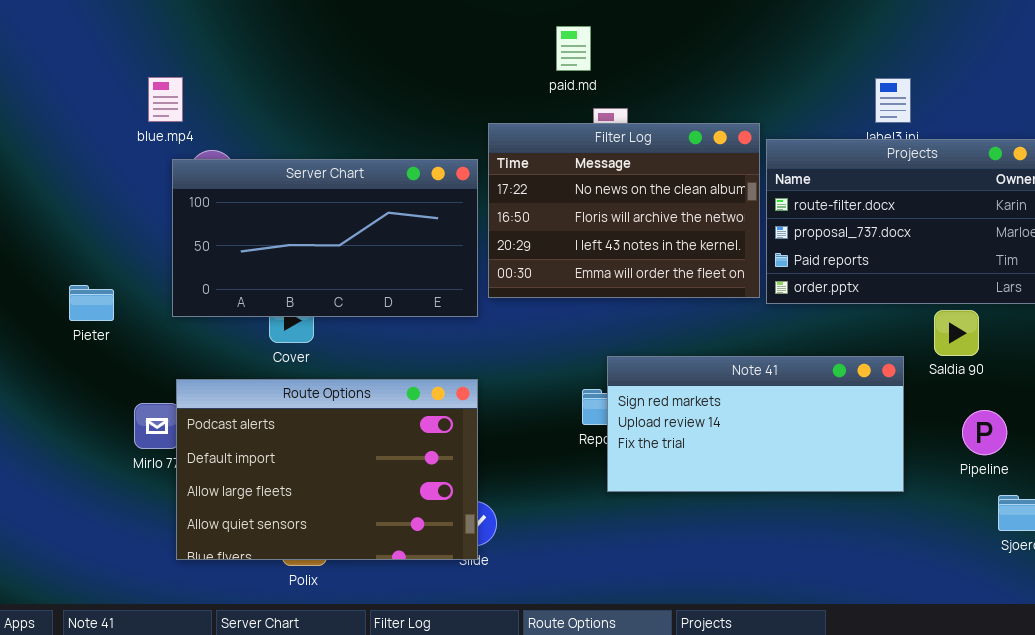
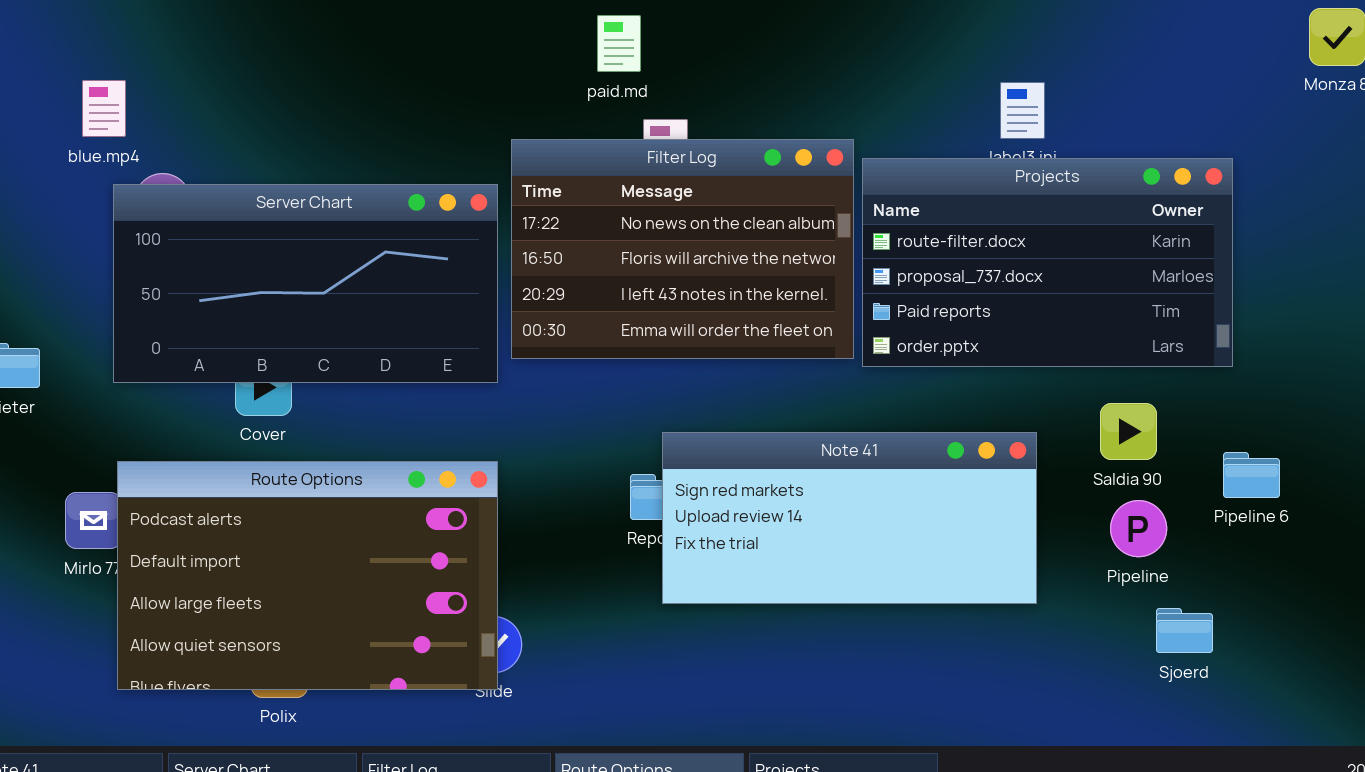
Saldia 90: [934,310,979,356] -> [1100,403,1157,460], moved

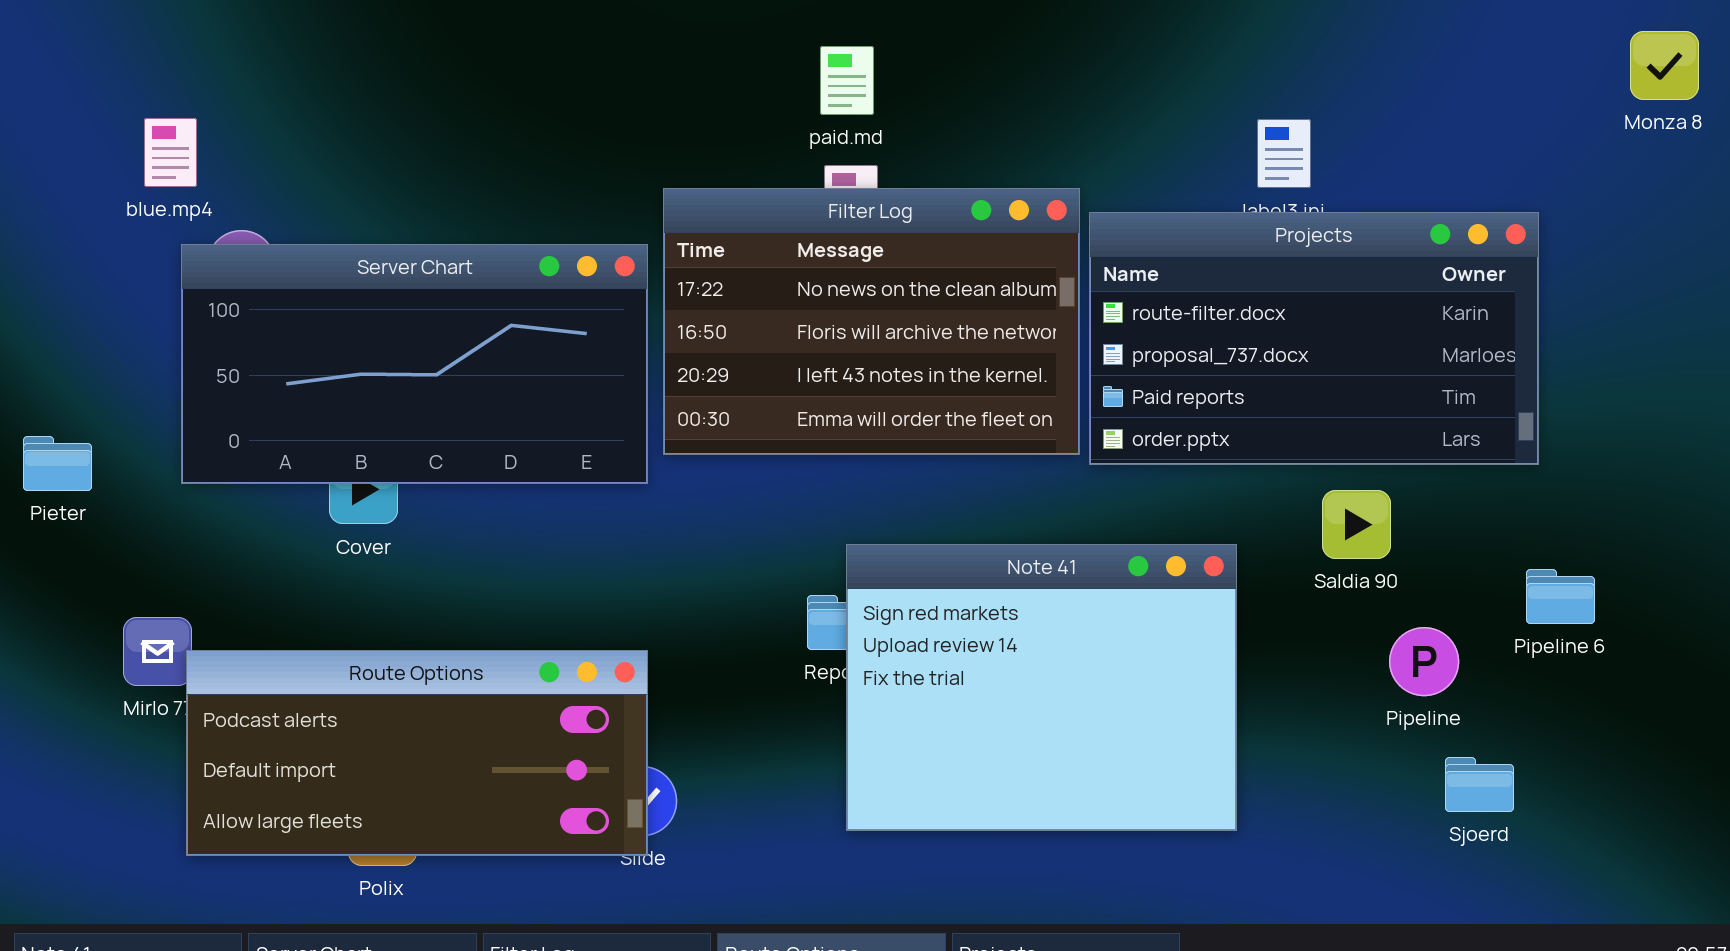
paid.md: [597,15,641,72] -> [820,46,874,115], moved
Saldia 90: [1100,403,1157,460] -> [1322,490,1391,559], moved
Note 41: [662,432,1037,604] -> [846,544,1237,831], resized
Route Options: [117,461,498,690] -> [186,650,648,856], resized

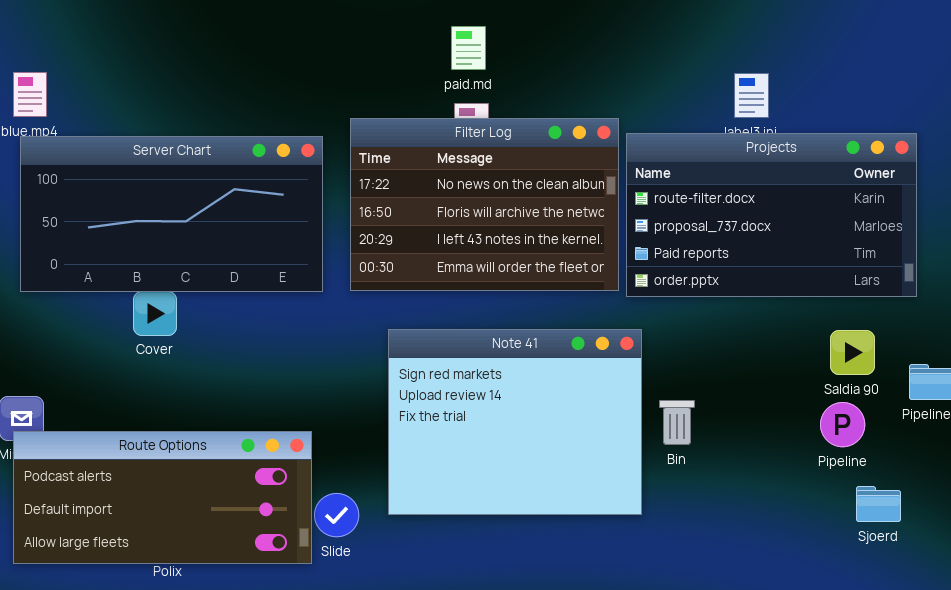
Server Chart: [181,244,648,484] -> [20,136,323,292], moved
Saldia 90: [1322,490,1391,559] -> [830,330,875,375], moved
Note 41: [846,544,1237,831] -> [388,329,642,515], moved
Route Options: [186,650,648,856] -> [13,431,312,564], moved

